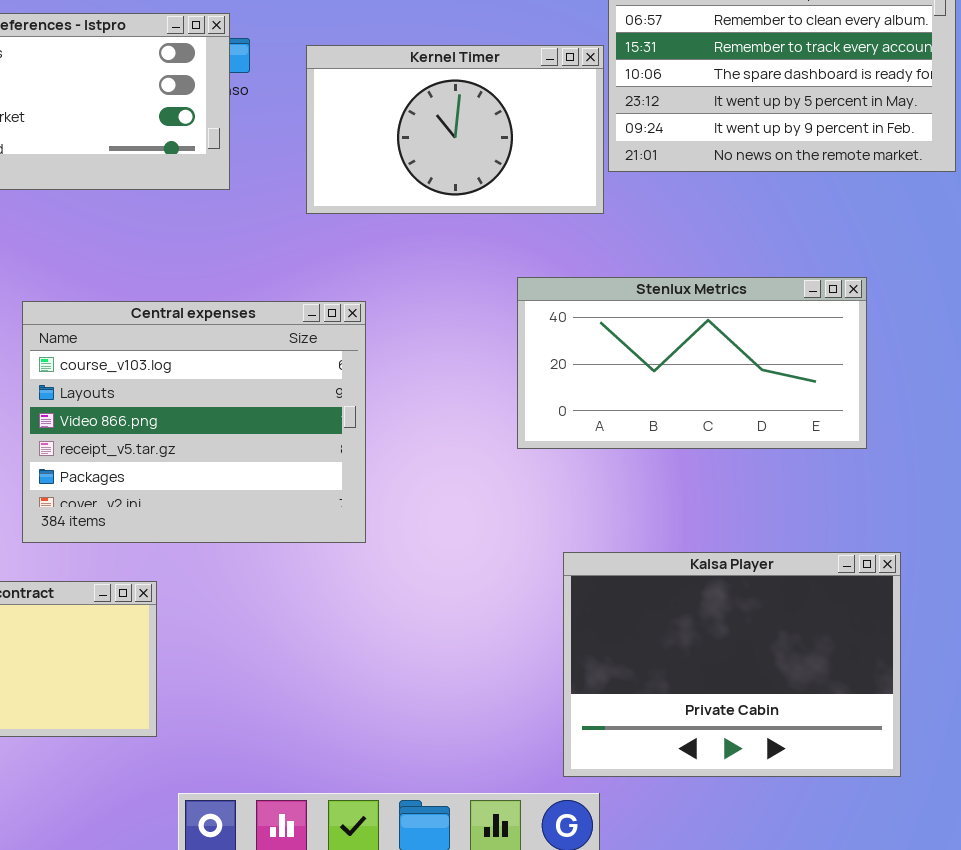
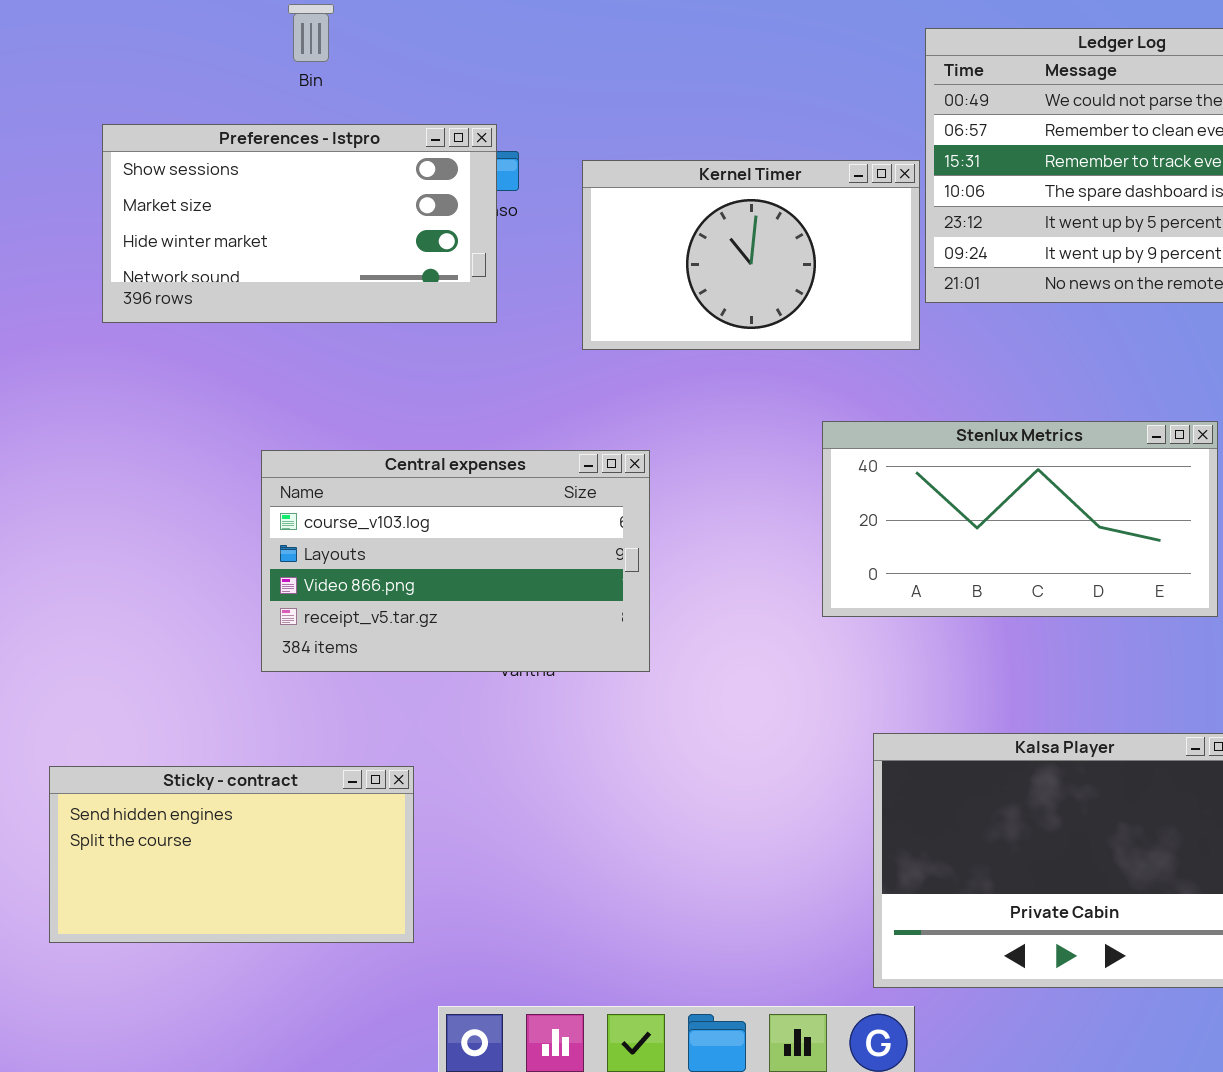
Central expenses: [22,301,366,543] -> [261,450,650,672], resized

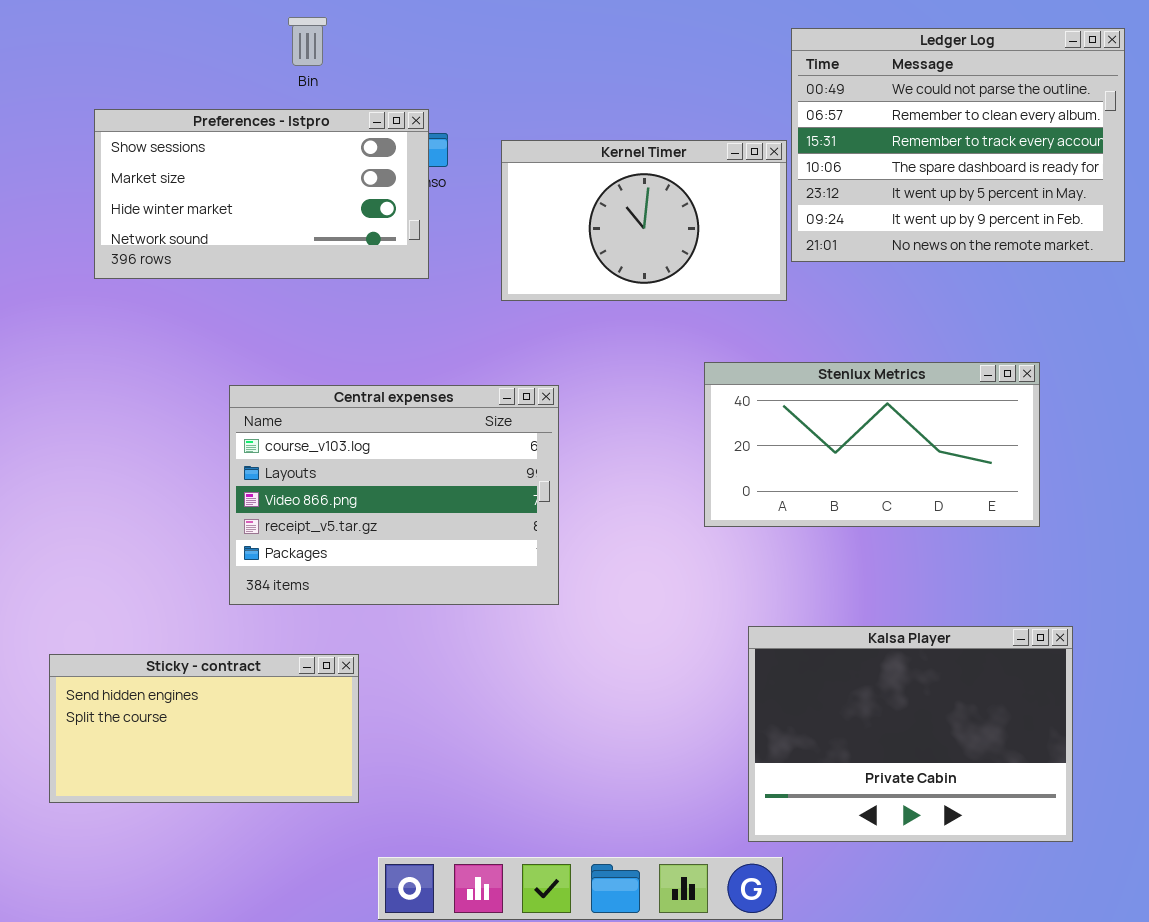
Bin: [288,4,334,62] -> [288,17,327,66], moved
Central expenses: [261,450,650,672] -> [229,385,559,605], resized

